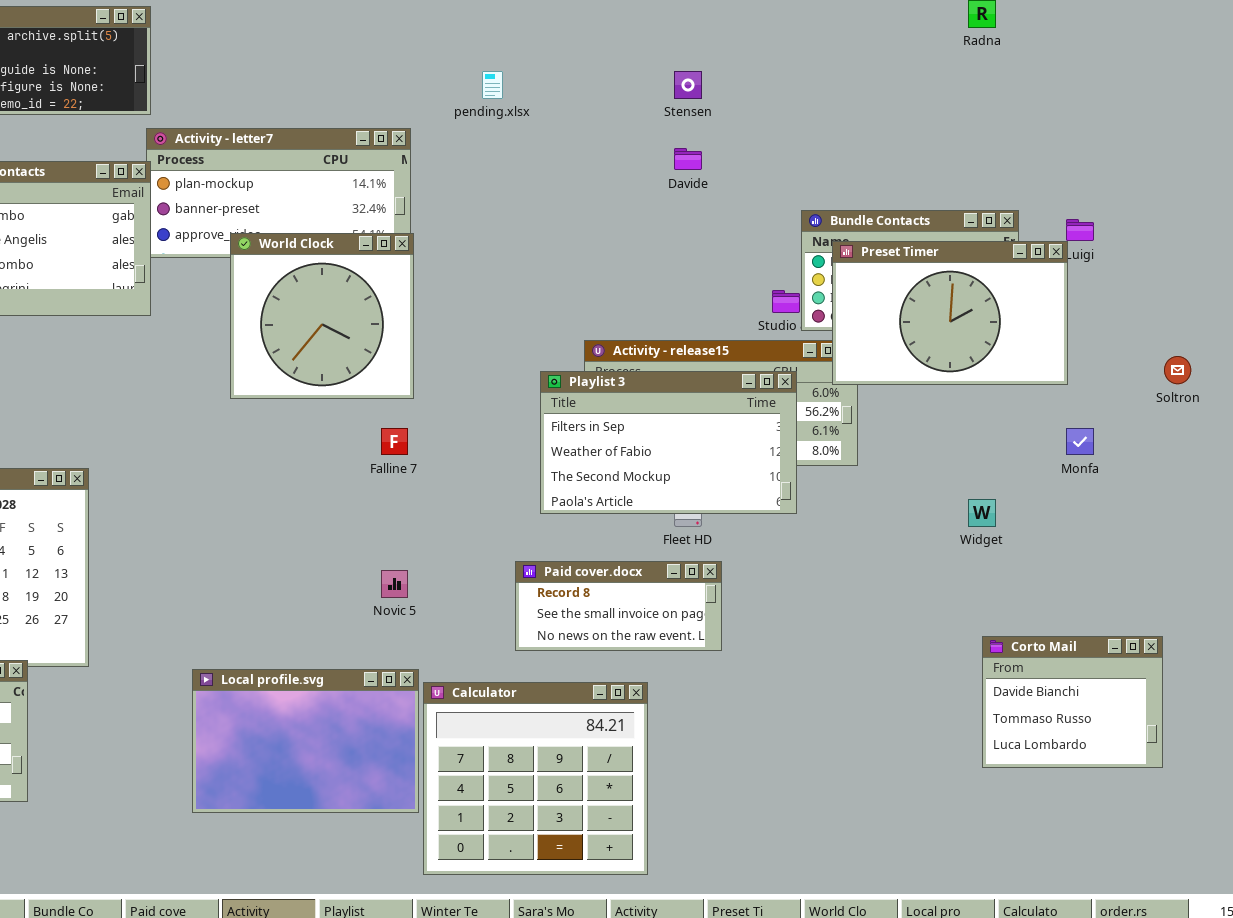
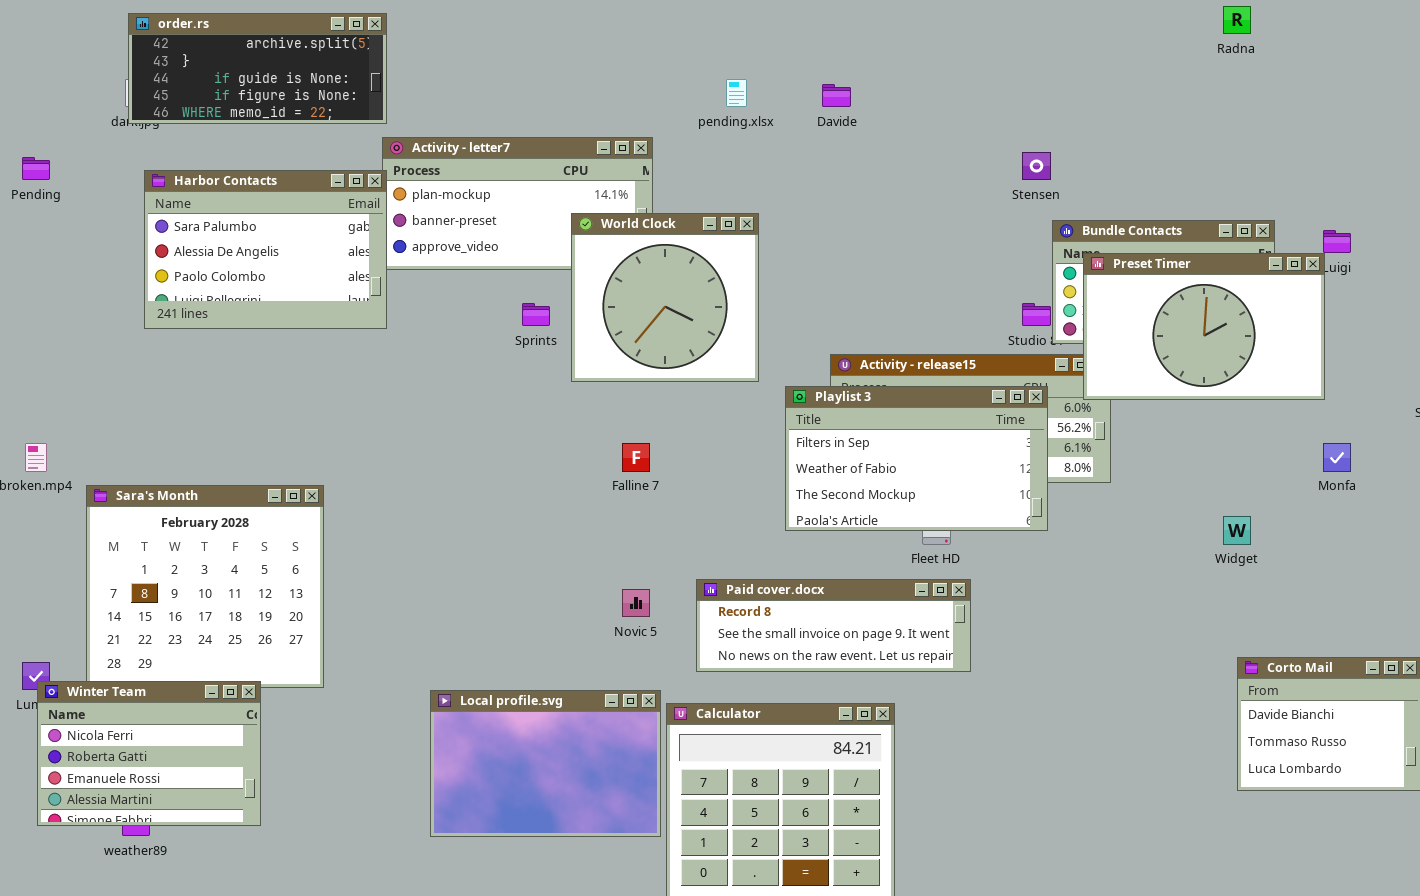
Stensen: [674,71,702,99] -> [1022,152,1051,180], moved
Davide: [674,148,702,170] -> [822,84,851,107], moved
World Clock: [230,233,414,399] -> [571,213,759,382], moved
Paid cover.docx: [515,561,722,651] -> [696,579,971,672], resized

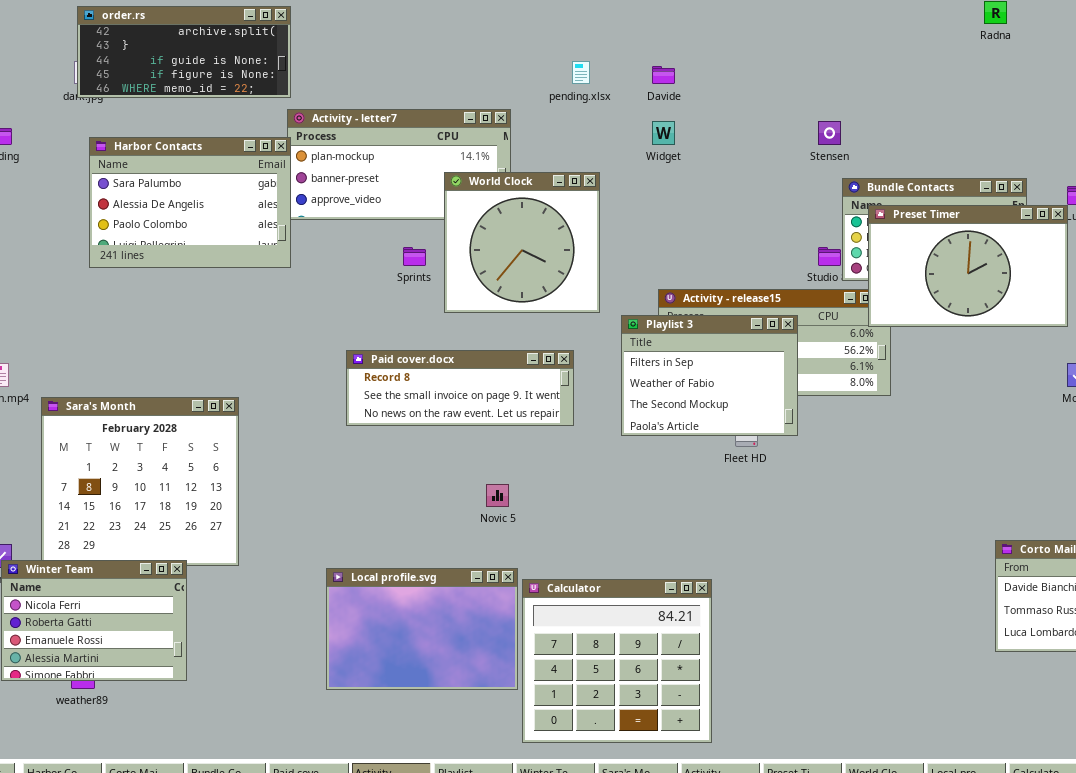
Playlist 3: [785,386,1048,531] -> [621,315,798,436], resized
Widget: [1223,516,1251,545] -> [652,121,675,145], moved
Paid cover.docx: [696,579,971,672] -> [346,350,574,426], moved

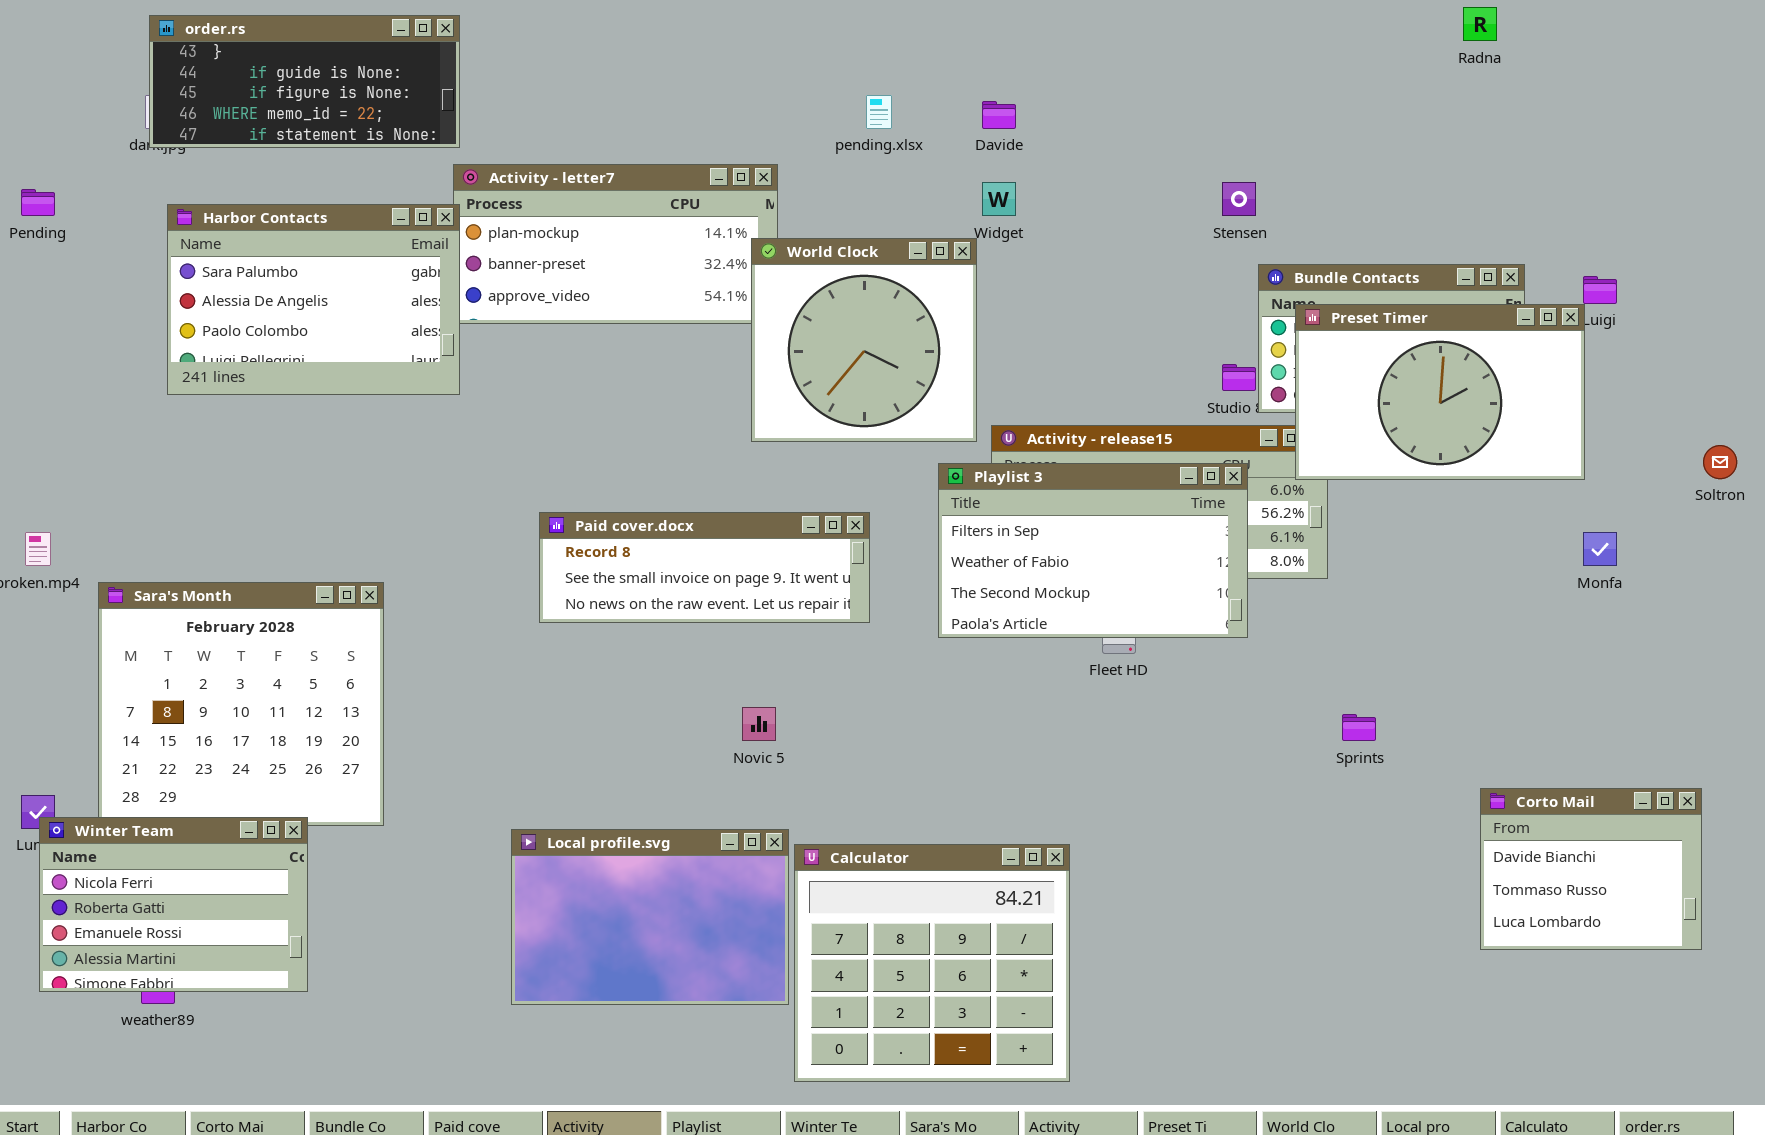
order.rs: [77,6,291,98] -> [149,15,460,148], scrolled down 1 row
World Clock: [444,172,600,313] -> [751,238,977,442], moved
Sprints: [403,247,426,266] -> [1342,714,1376,741], moved
Playlist 3: [621,315,798,436] -> [938,463,1248,638], resized

